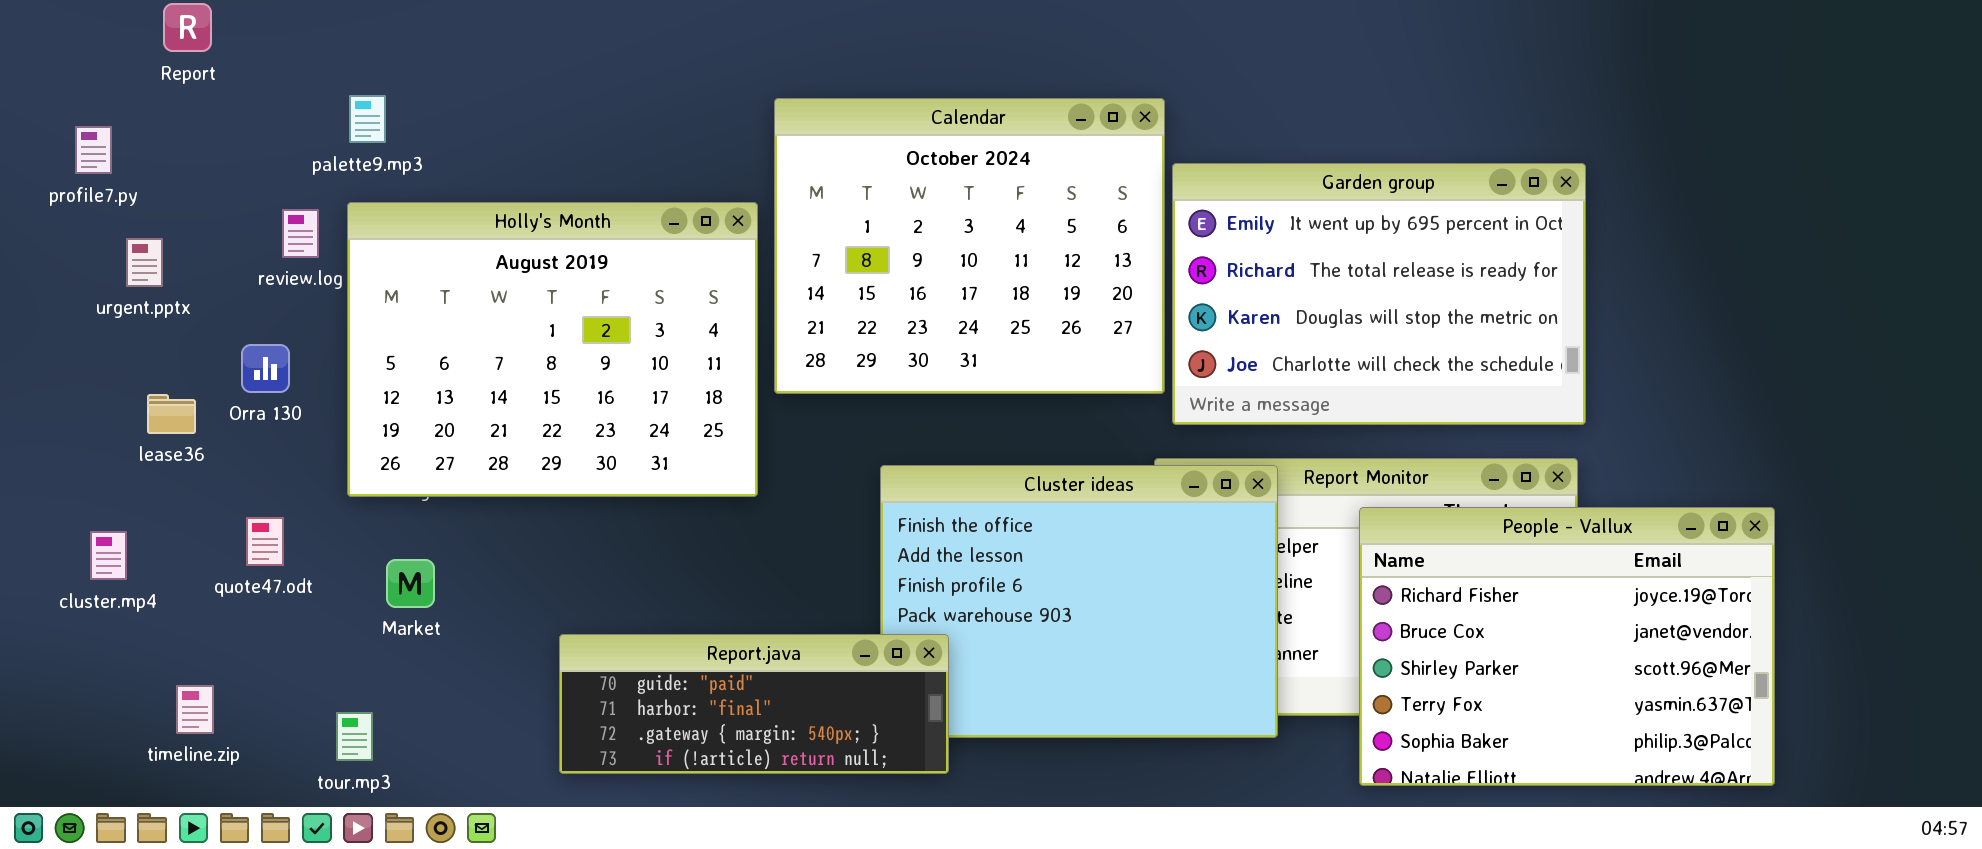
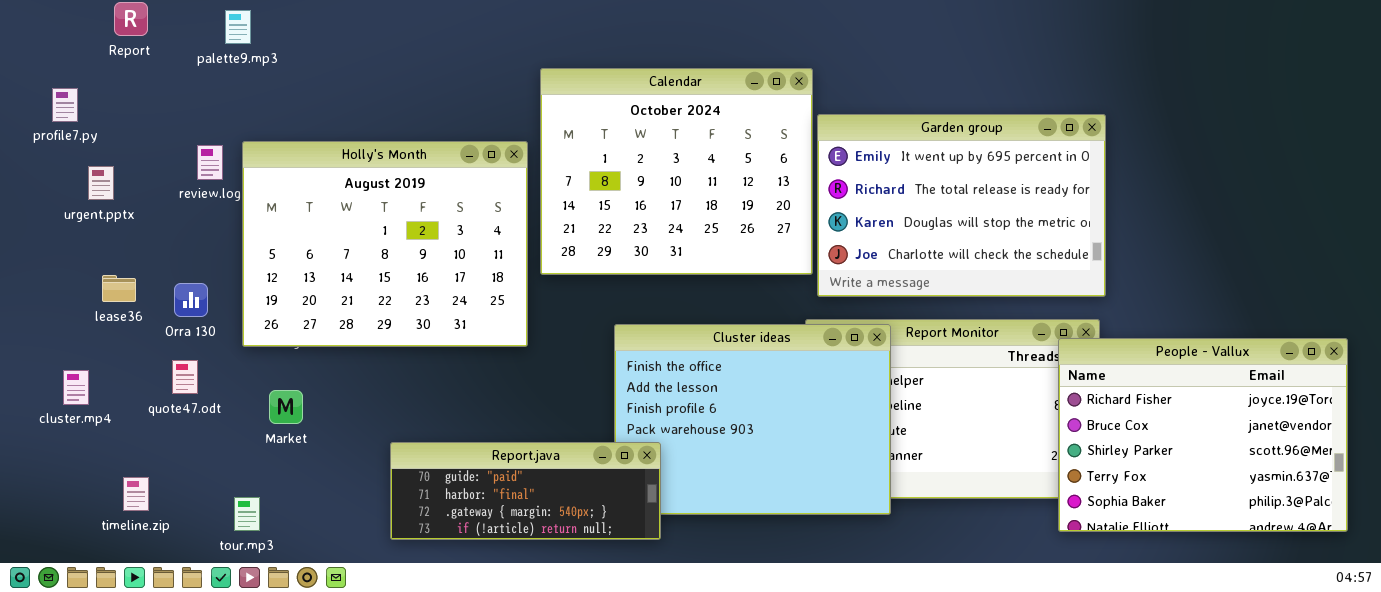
palette9.mp3: [349,95,386,143] -> [225,10,251,44], moved
Orra 130: [241,344,290,393] -> [174,283,208,317], moved
People - Vallux: [1359,507,1775,786] -> [1058,338,1348,532], moved

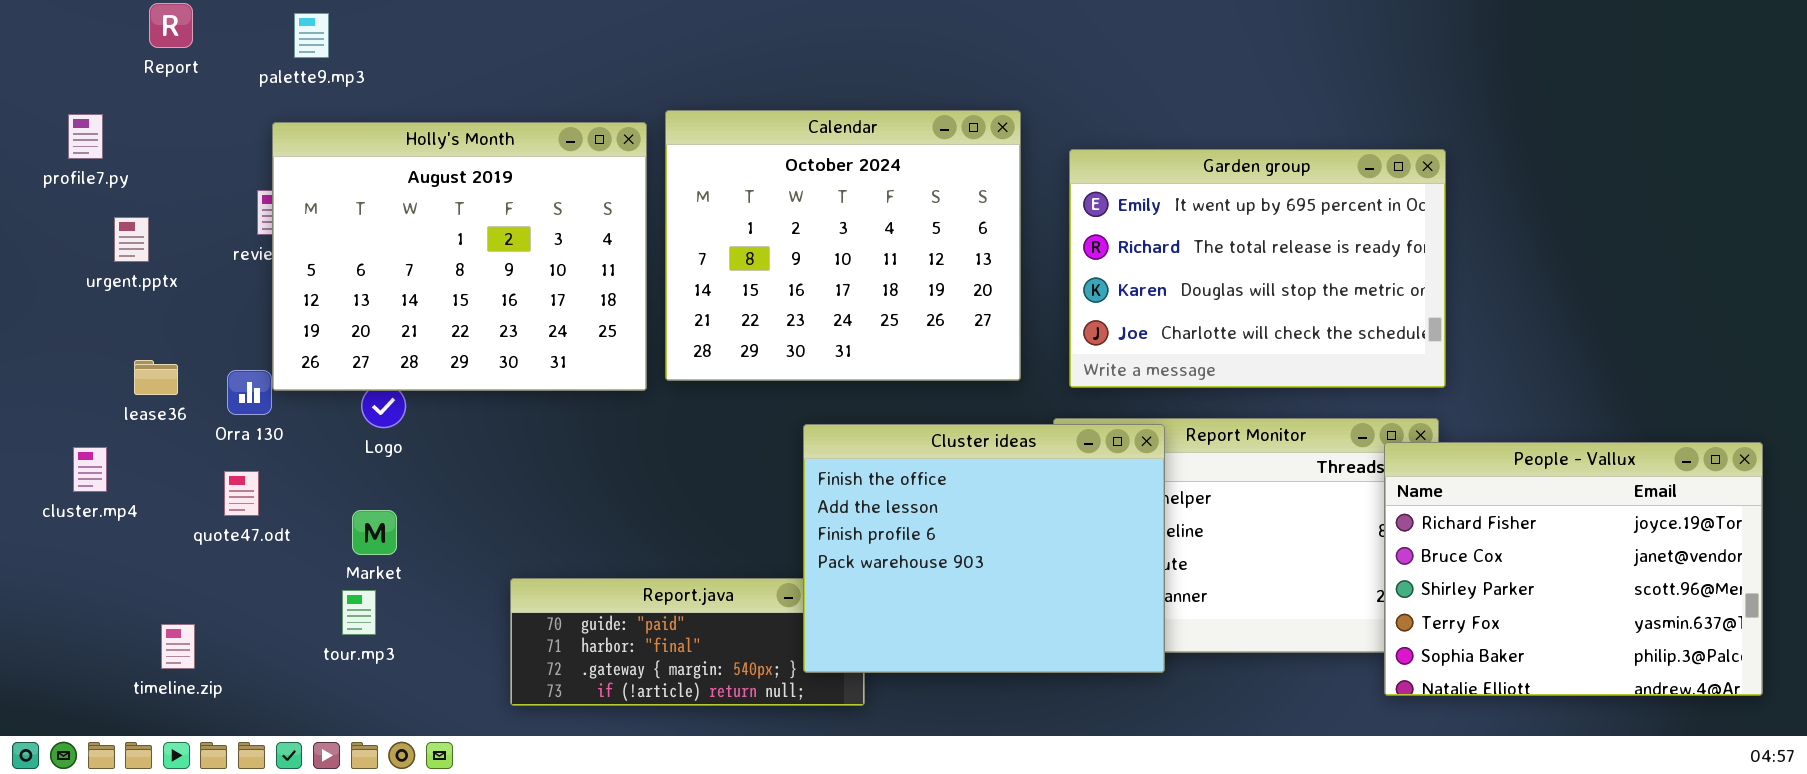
Calendar: [540,68,813,275] -> [665,110,1021,381], moved
Holly's Month: [242,141,528,347] -> [272,122,647,391], moved
Cluster ideas: [614,324,891,515] -> [803,424,1165,673], raised
cluster.mp4: [63,370,89,405] -> [73,447,107,492], moved
tour.mp3: [234,497,260,531] -> [342,590,376,635], moved

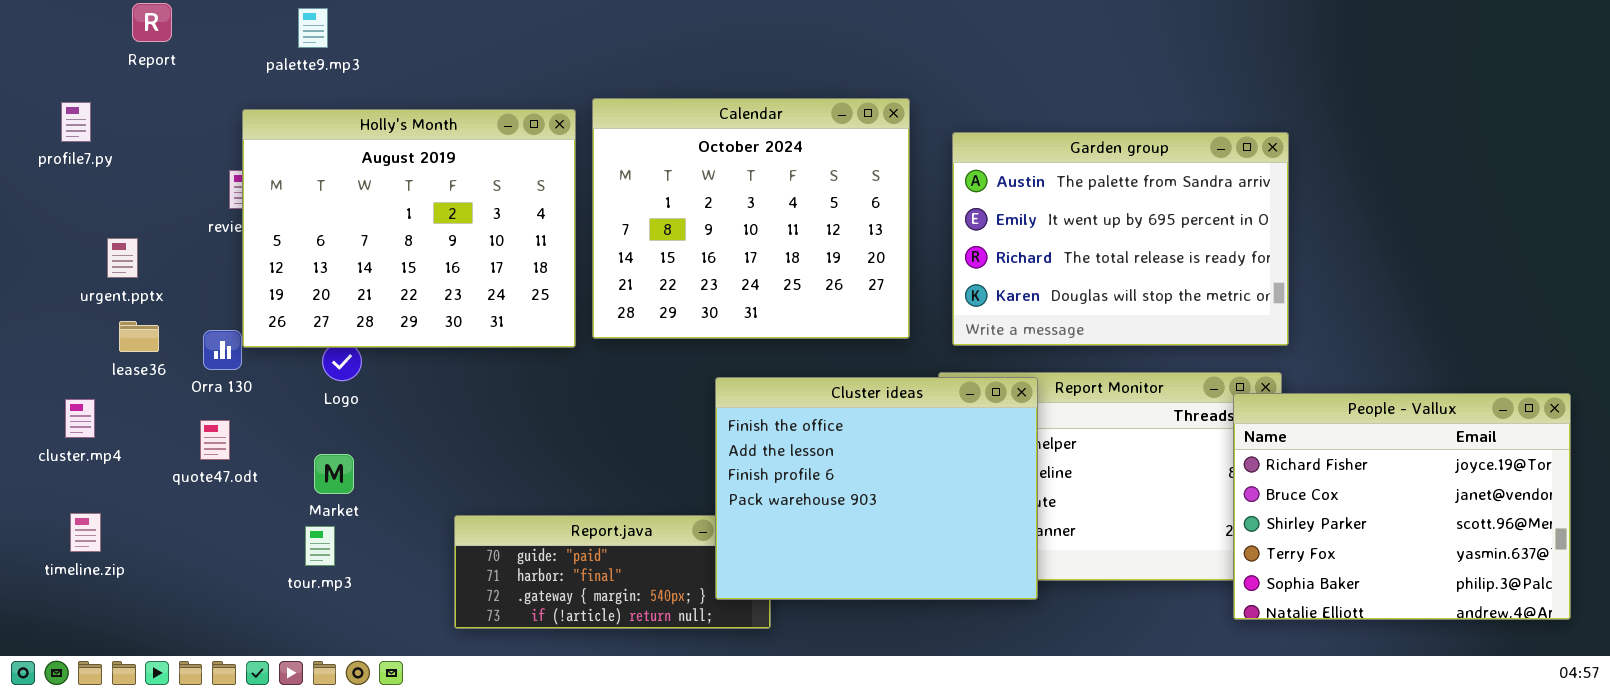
palette9.mp3: [294,13,329,58] -> [298,8,328,48], moved
Garden group: [1069,149,1446,388] -> [952,132,1289,346], scrolled up 1 row
urgent.pptx: [114,217,149,262] -> [107,238,138,278], moved
timeline.zip: [161,624,195,669] -> [70,513,101,552], moved

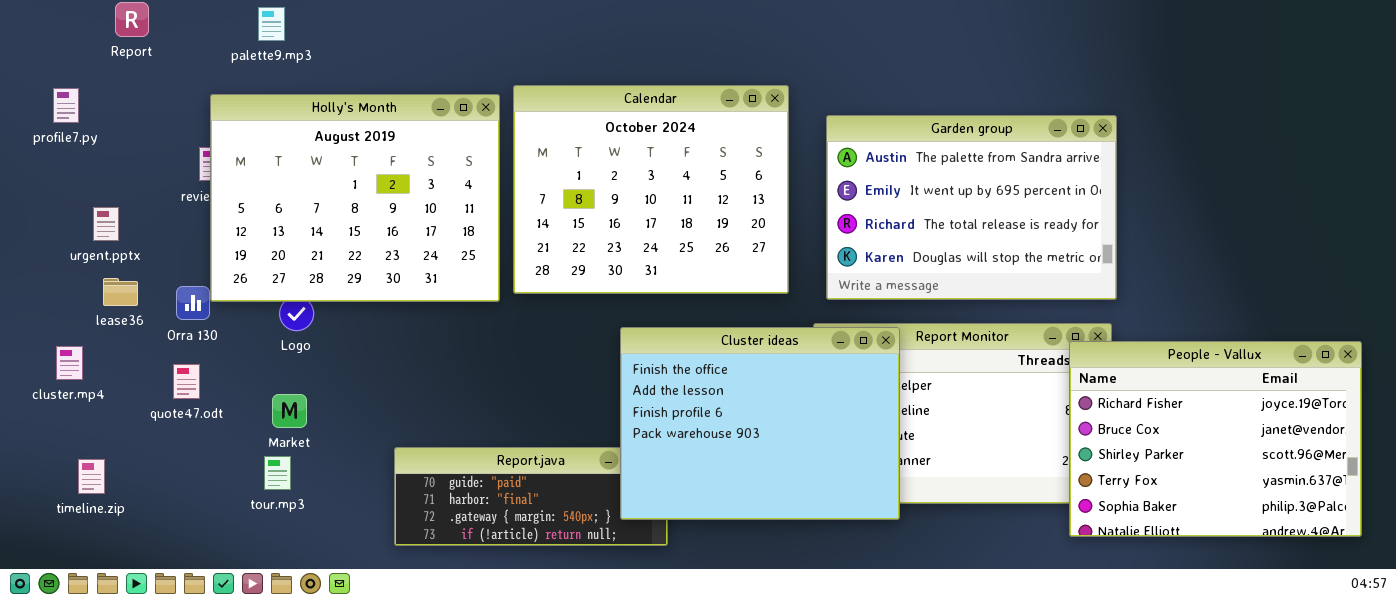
timeline.zip: [70,513,101,552] -> [78,459,105,494], moved

